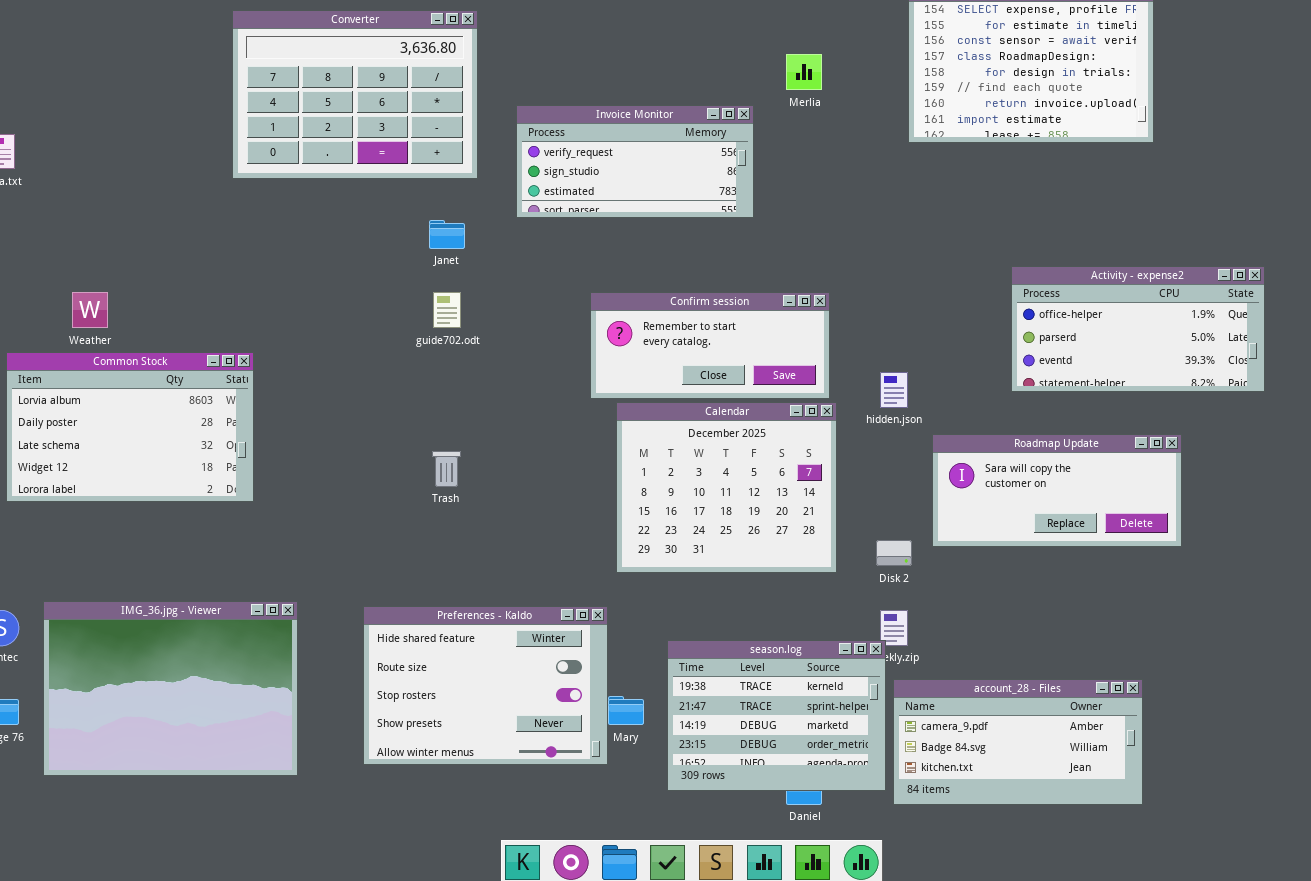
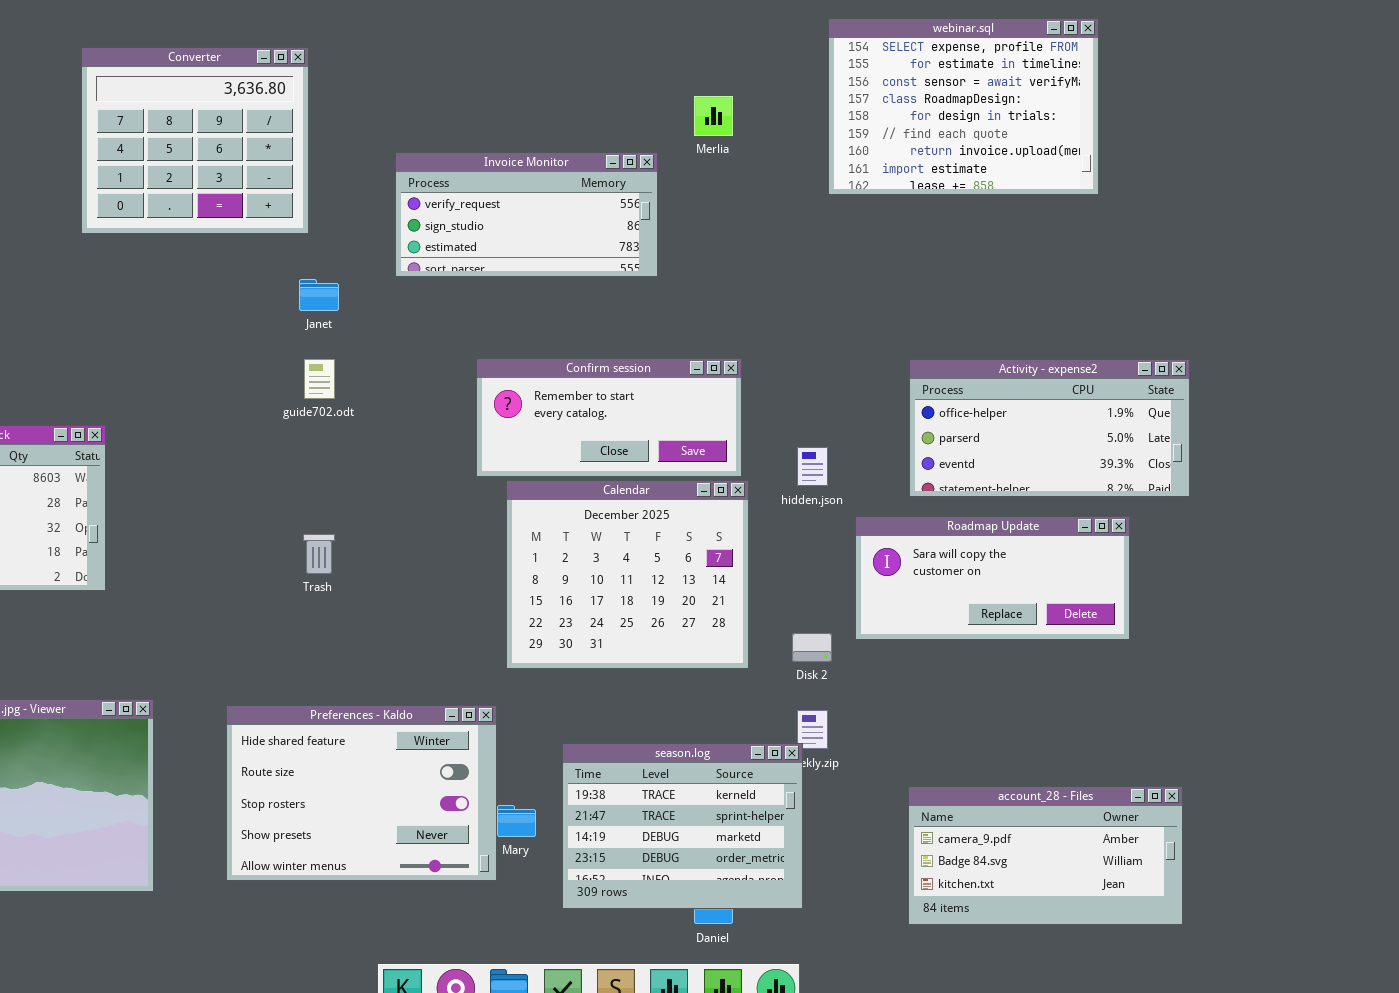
Converter: [232,10,478,179] -> [81,47,309,234], resized
Activity - expense2: [1011,266,1265,392] -> [909,359,1190,497], moved
account_28 - Files: [893,679,1143,805] -> [908,786,1183,925], moved

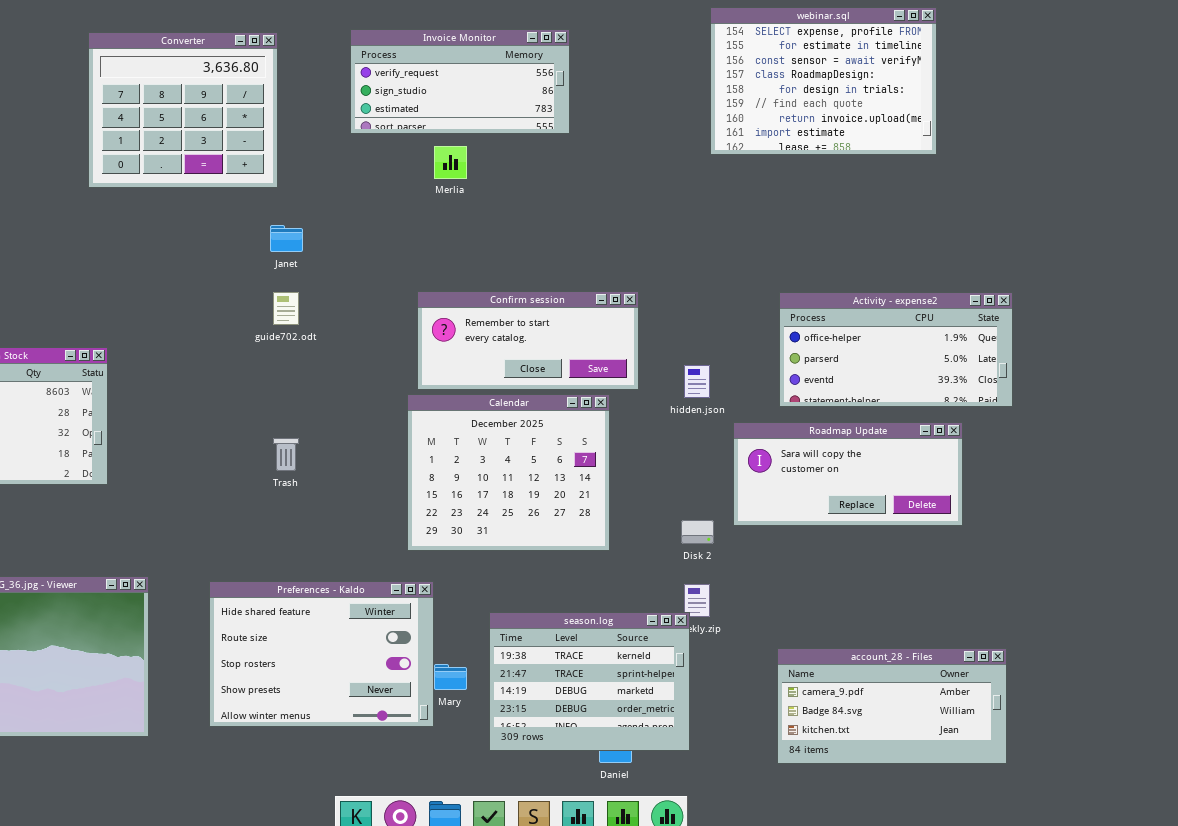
Merlia: [694,96,733,136] -> [434,146,467,179], moved
Invoice Monitor: [395,152,658,277] -> [350,29,570,134], moved
Calendar: [506,480,749,669] -> [407,394,610,551], moved

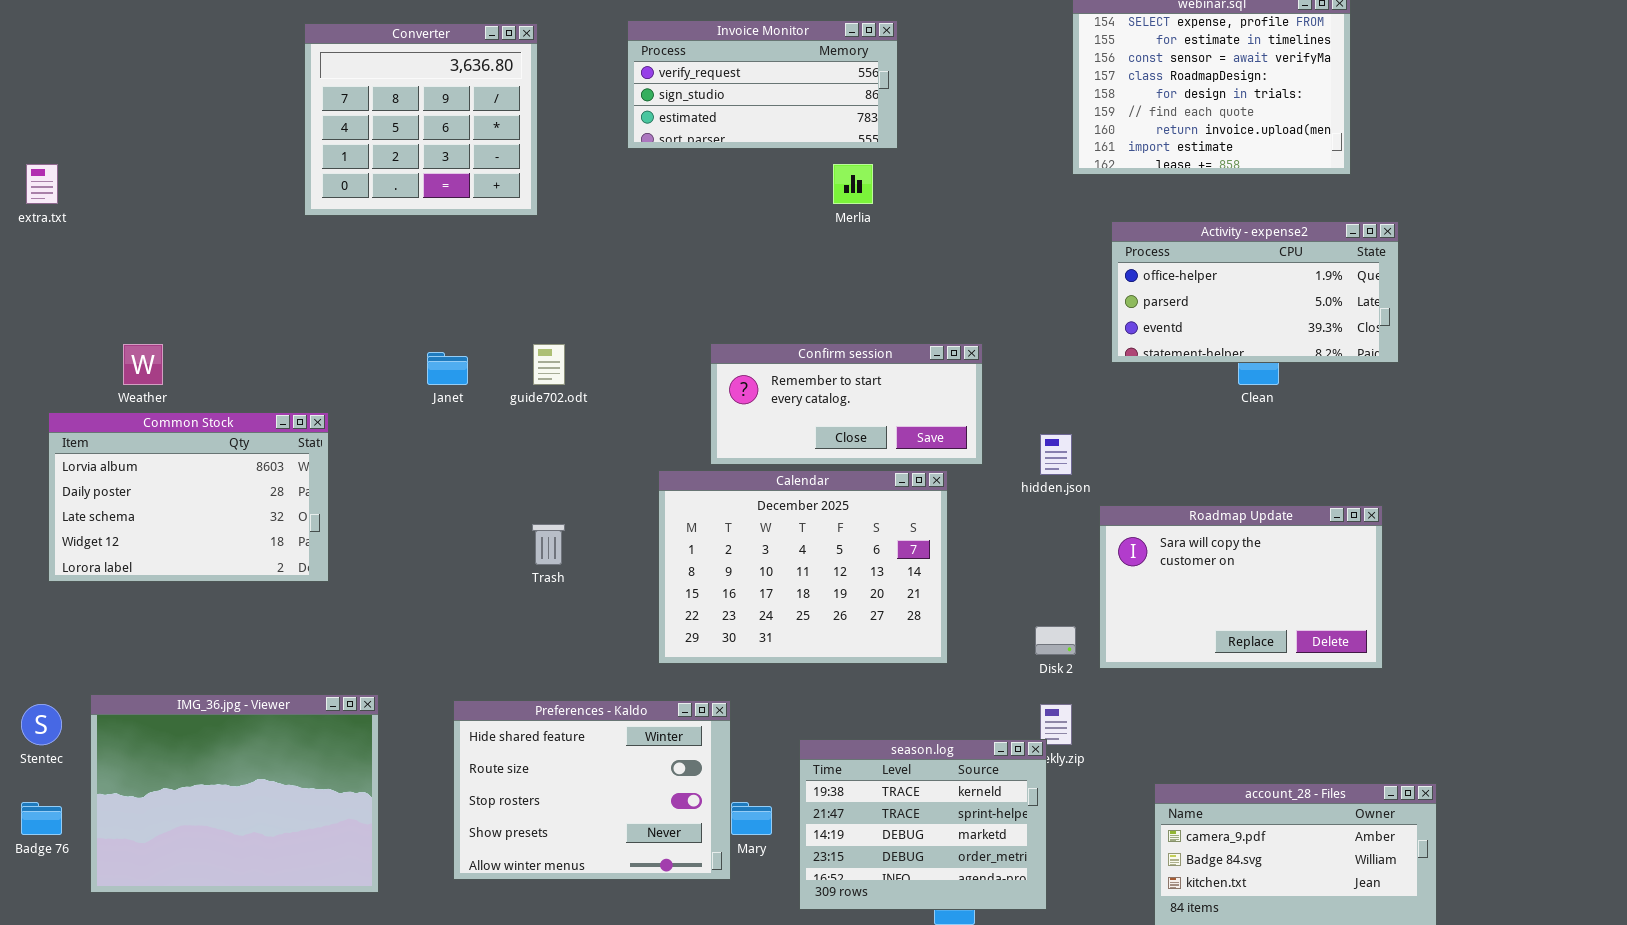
Merlia: [434,146,467,179] -> [833,164,873,204], moved
Janet: [270,225,303,252] -> [427,352,468,385], moved
Activity - expense2: [779,292,1013,407] -> [1111,221,1399,363], moved
Calendar: [407,394,610,551] -> [658,470,948,664], resized
Roadmap Update: [733,422,963,526] -> [1099,505,1383,669], resized

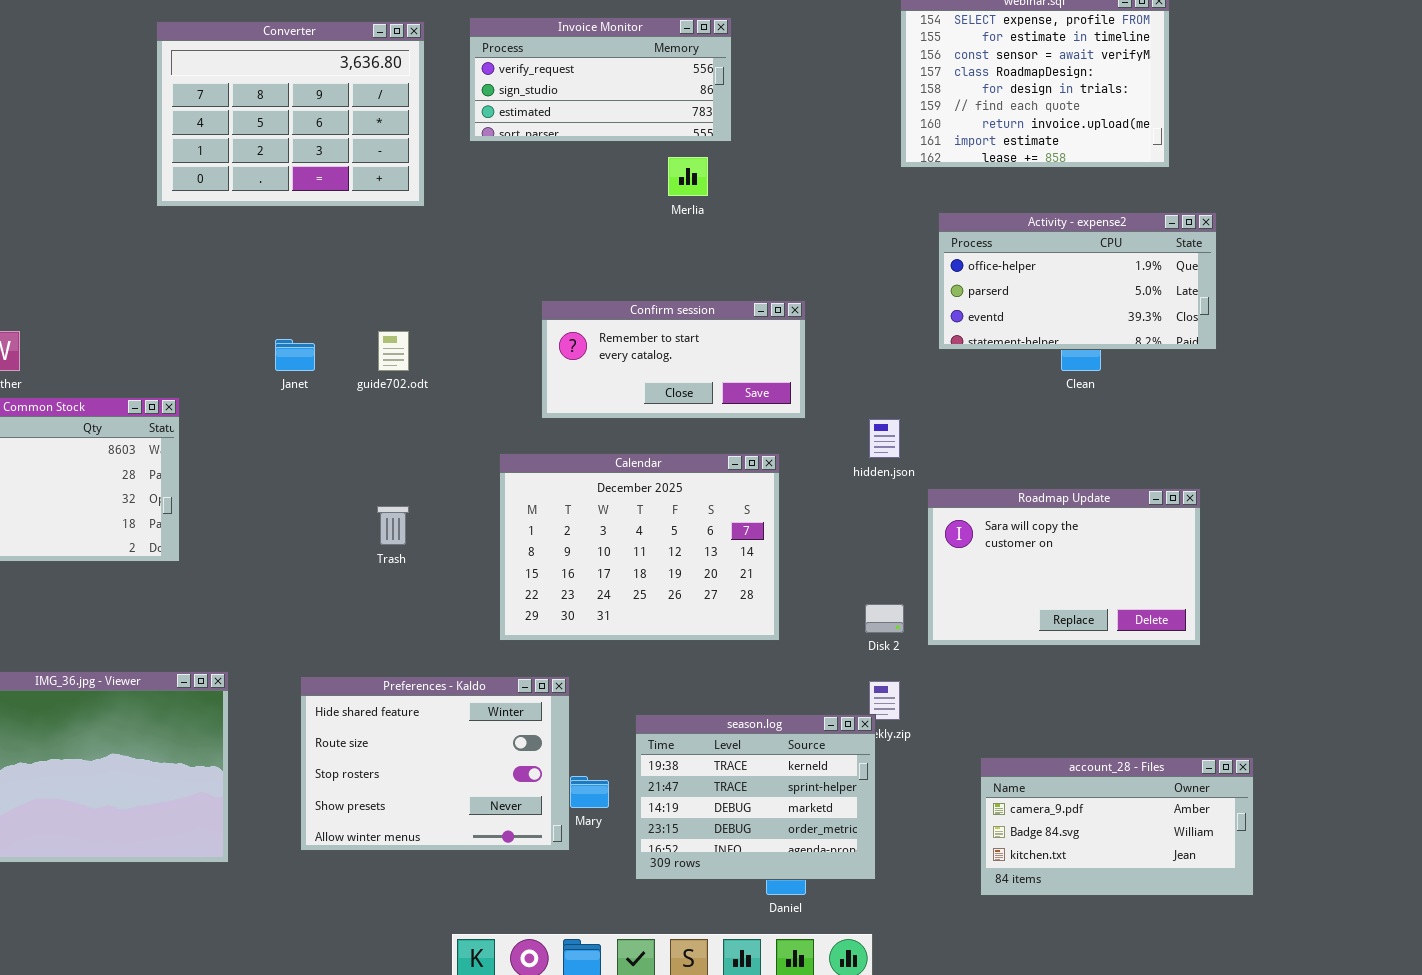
Converter: [304,23,538,216] -> [156,21,425,207], resized
Confirm session: [710,343,983,465] -> [541,300,806,419], moved

